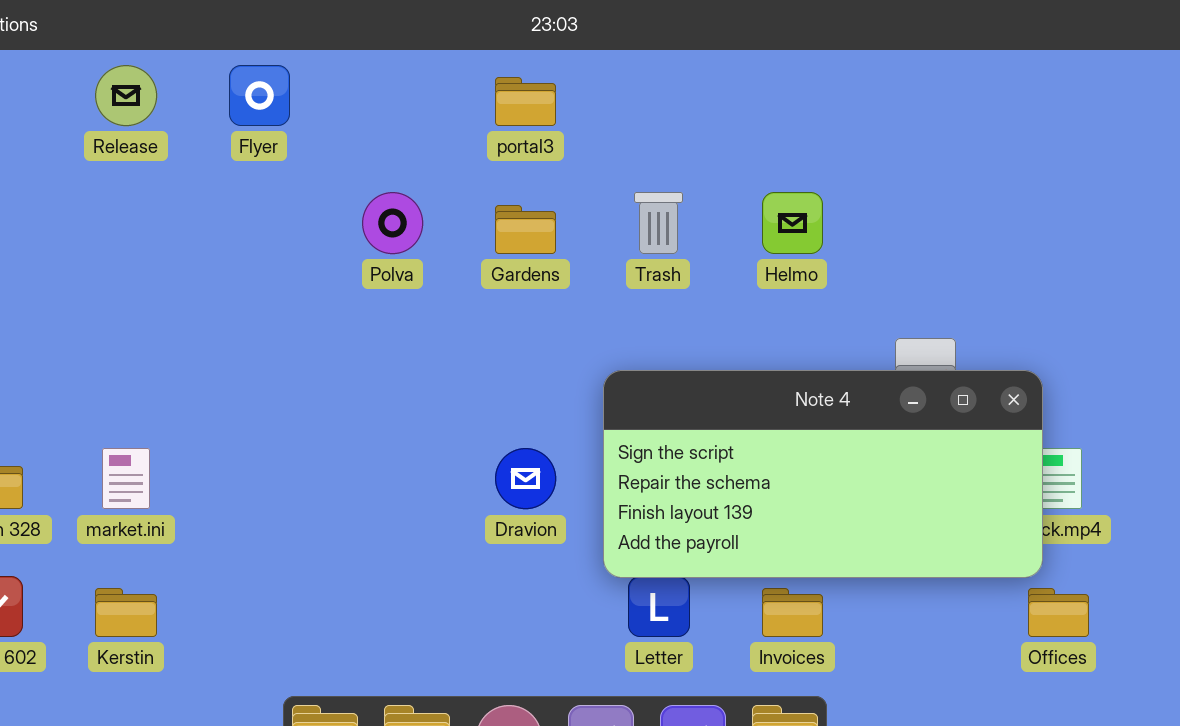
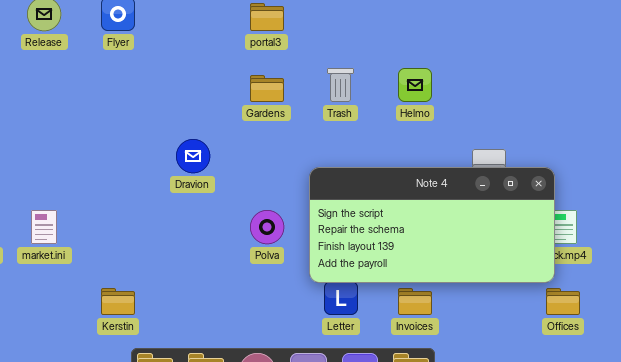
Polva: [362,192,423,254] -> [250,210,284,244], moved
Dravion: [495,448,556,509] -> [176,139,210,173], moved
Kerstin: [95,588,157,637] -> [101,288,135,315], moved

